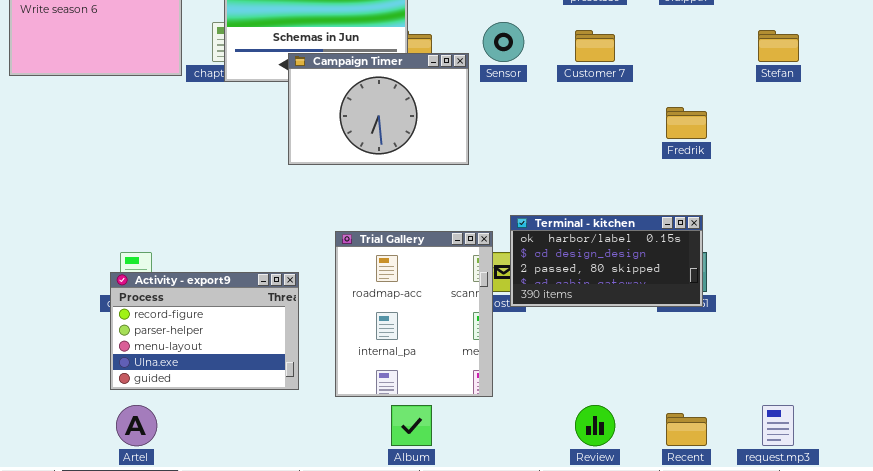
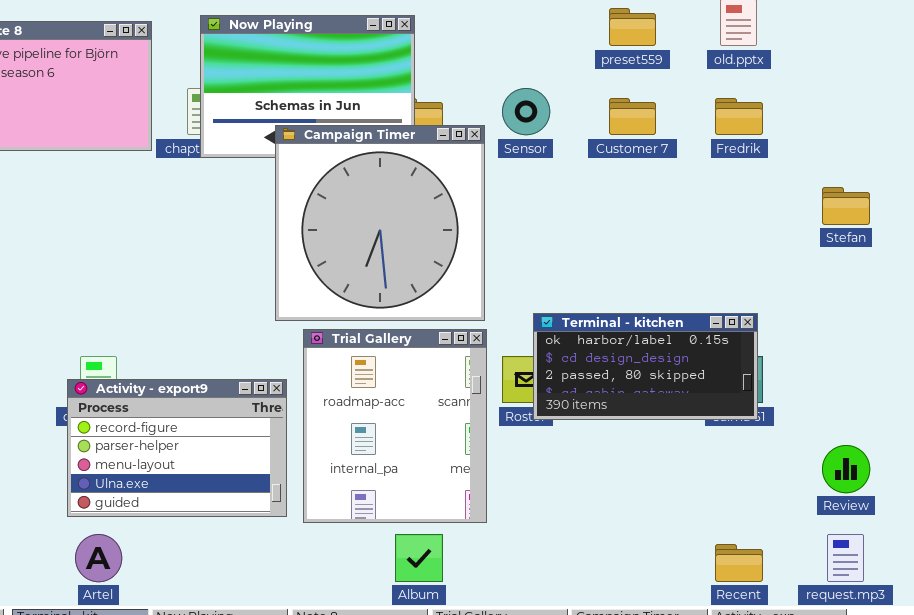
Stefan: [758,30,799,62] -> [822,187,870,225], moved
Campaign Timer: [288,53,469,165] -> [275,125,485,321], resized
Fredrik: [666,107,707,139] -> [715,98,763,135], moved
Trial Gallery: [335,231,493,397] -> [303,329,487,523], moved
Review: [575,405,615,446] -> [822,445,870,493], moved

